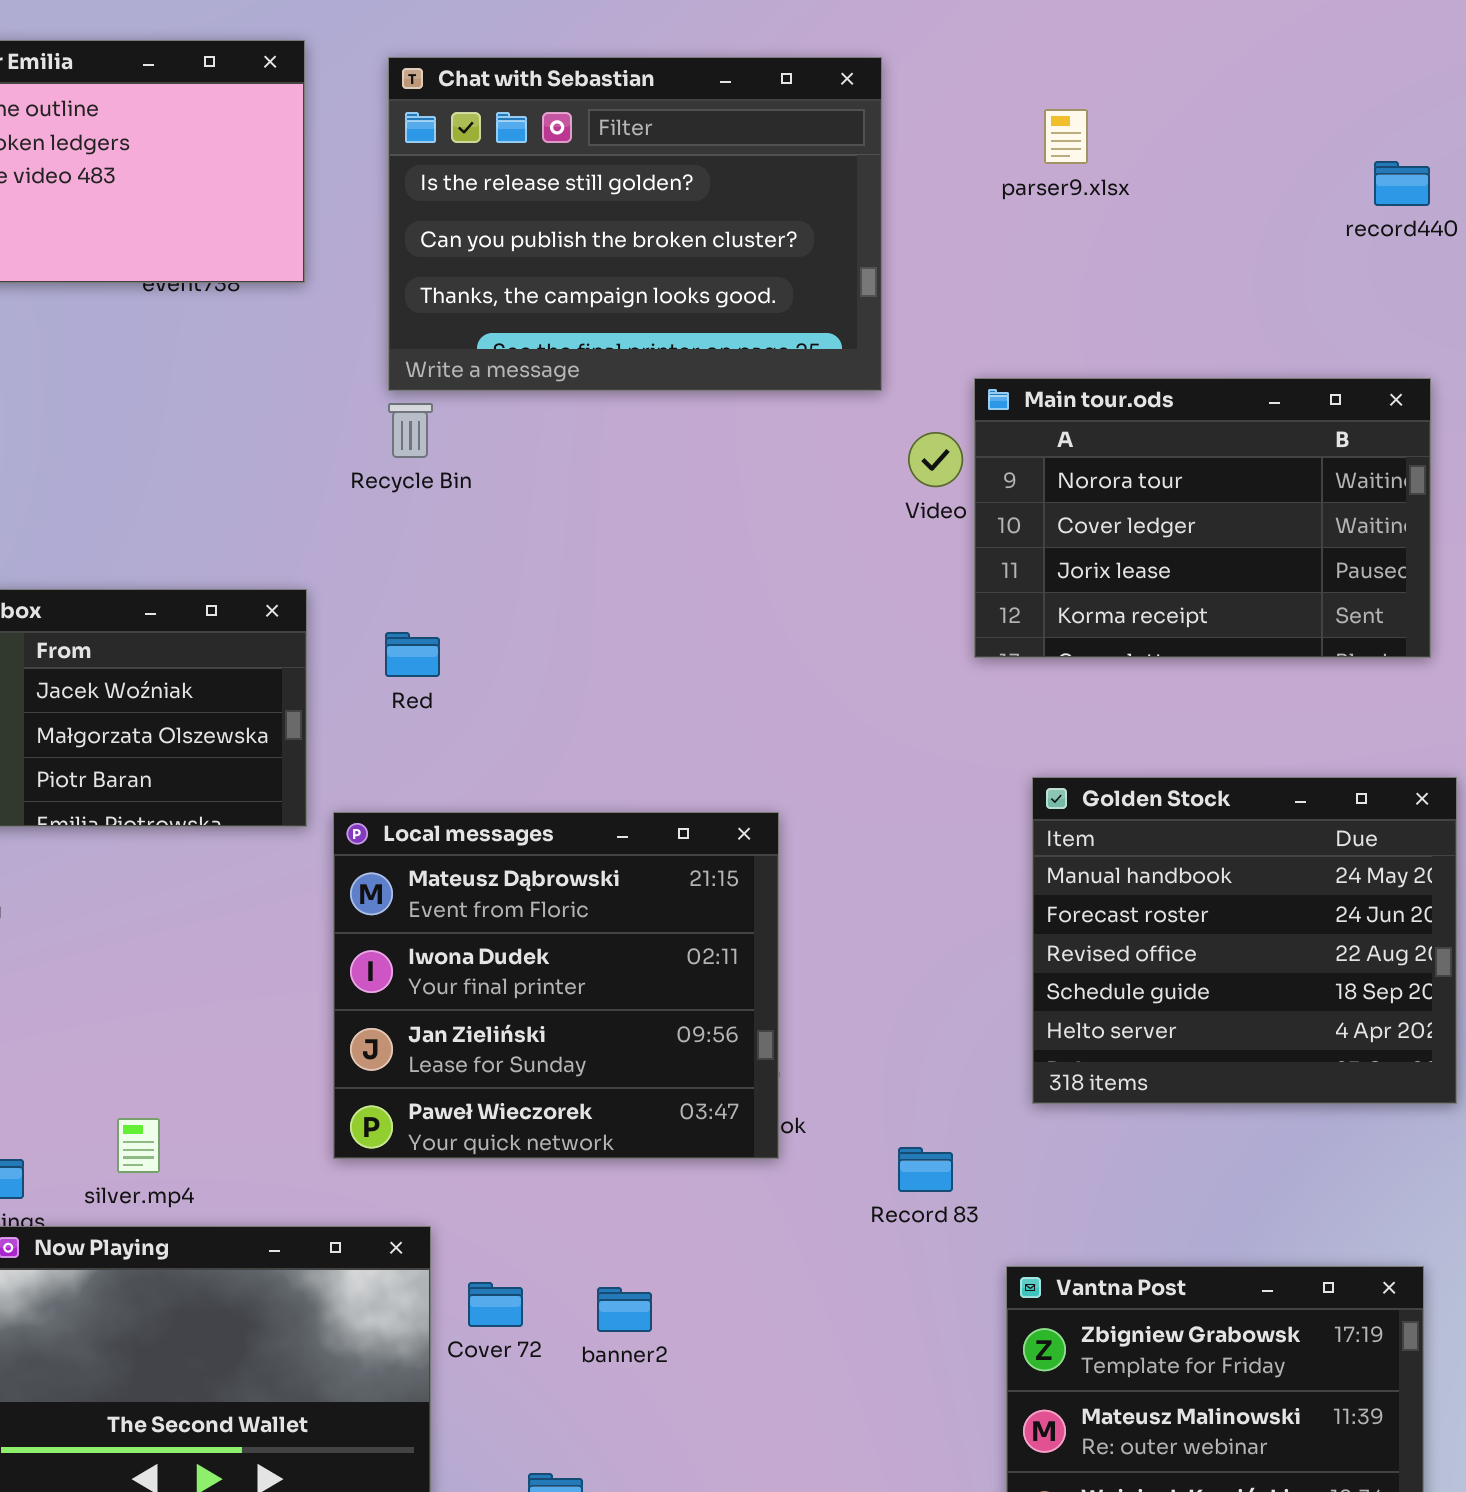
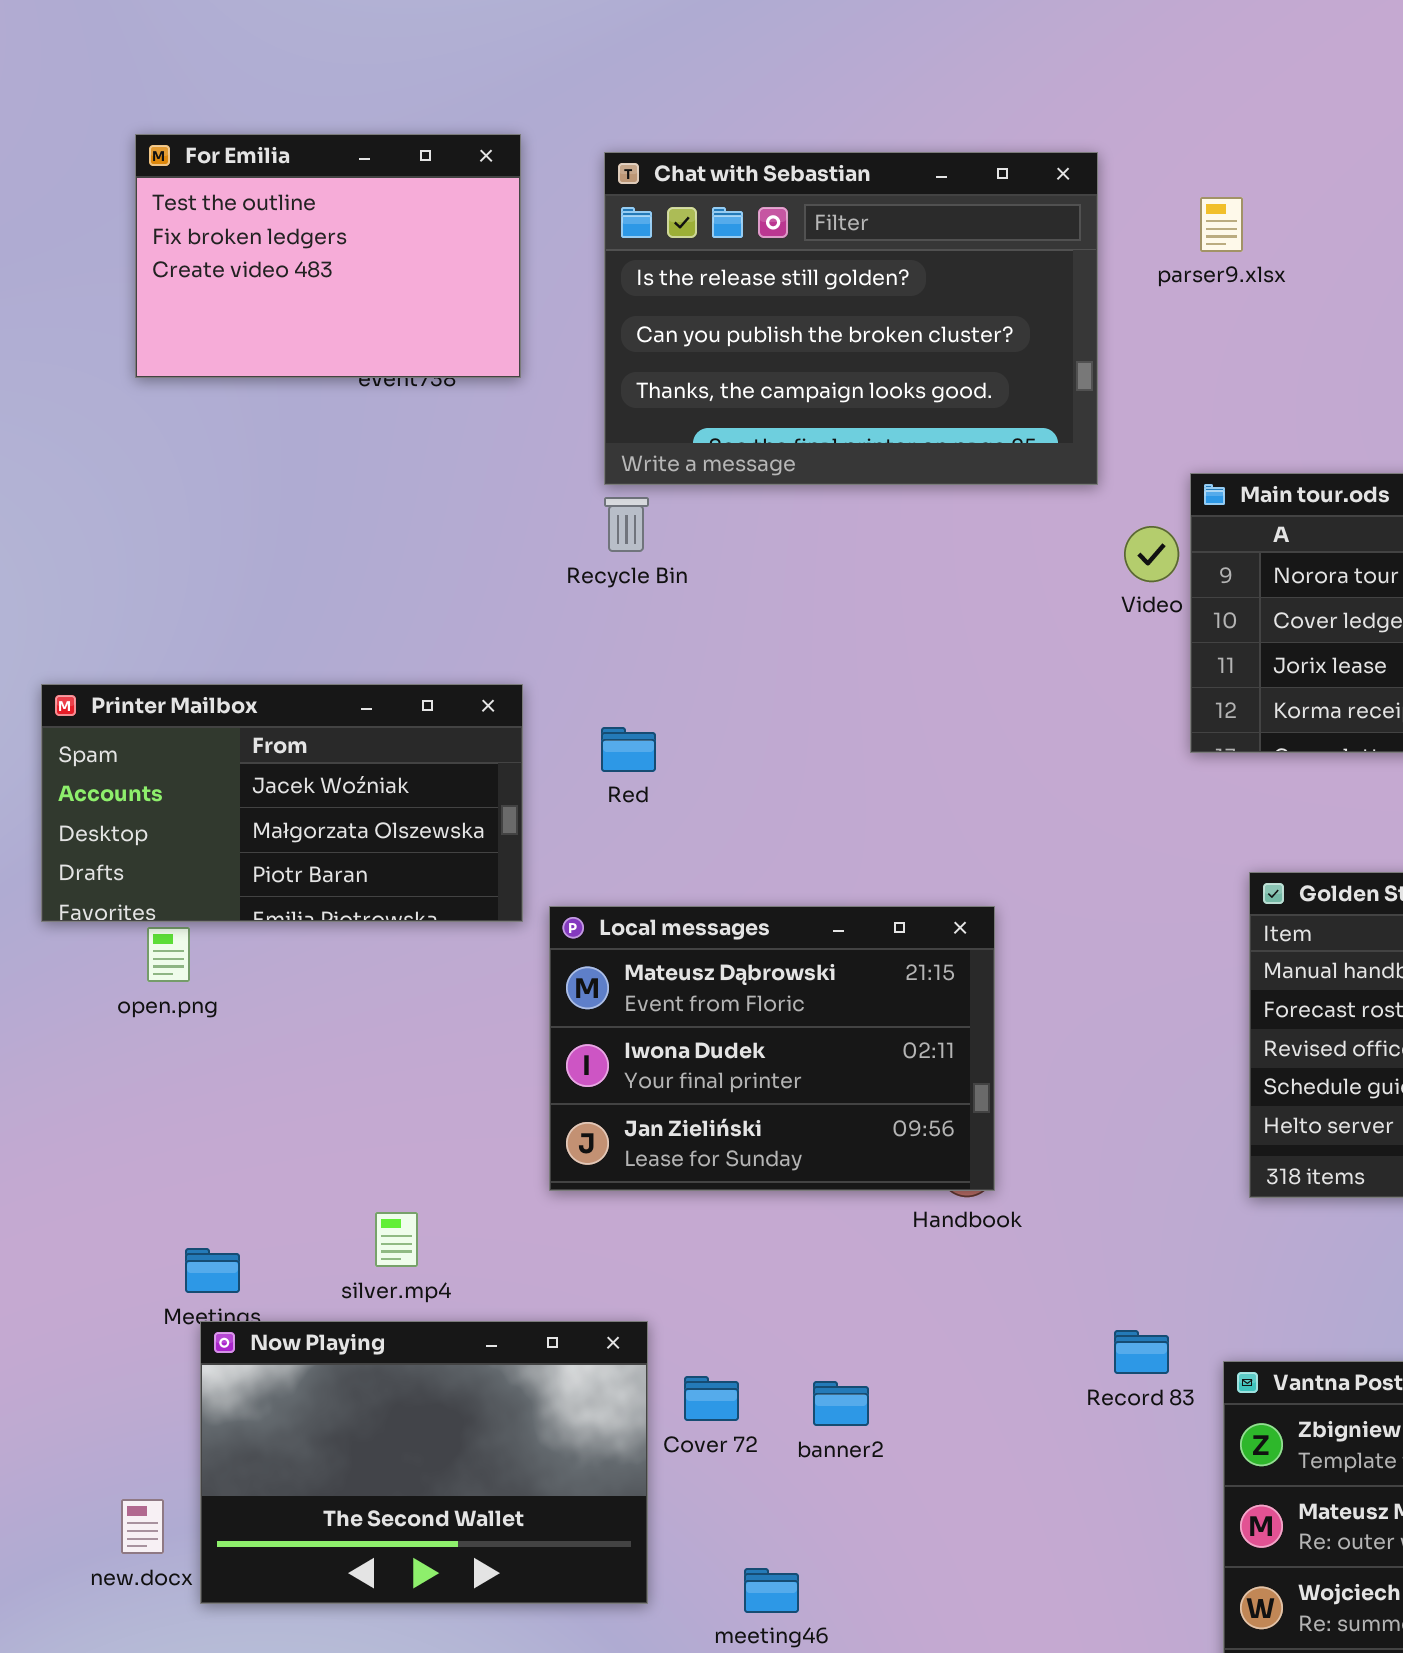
parser9.xlsx: [1044,109,1088,164] -> [1200,197,1243,252], moved
Local messages: [333,812,779,1159] -> [549,906,995,1191], resized
silver.mp4: [117,1118,160,1173] -> [375,1212,418,1267], moved
Record 83: [898,1147,953,1192] -> [1114,1330,1169,1374], moved

